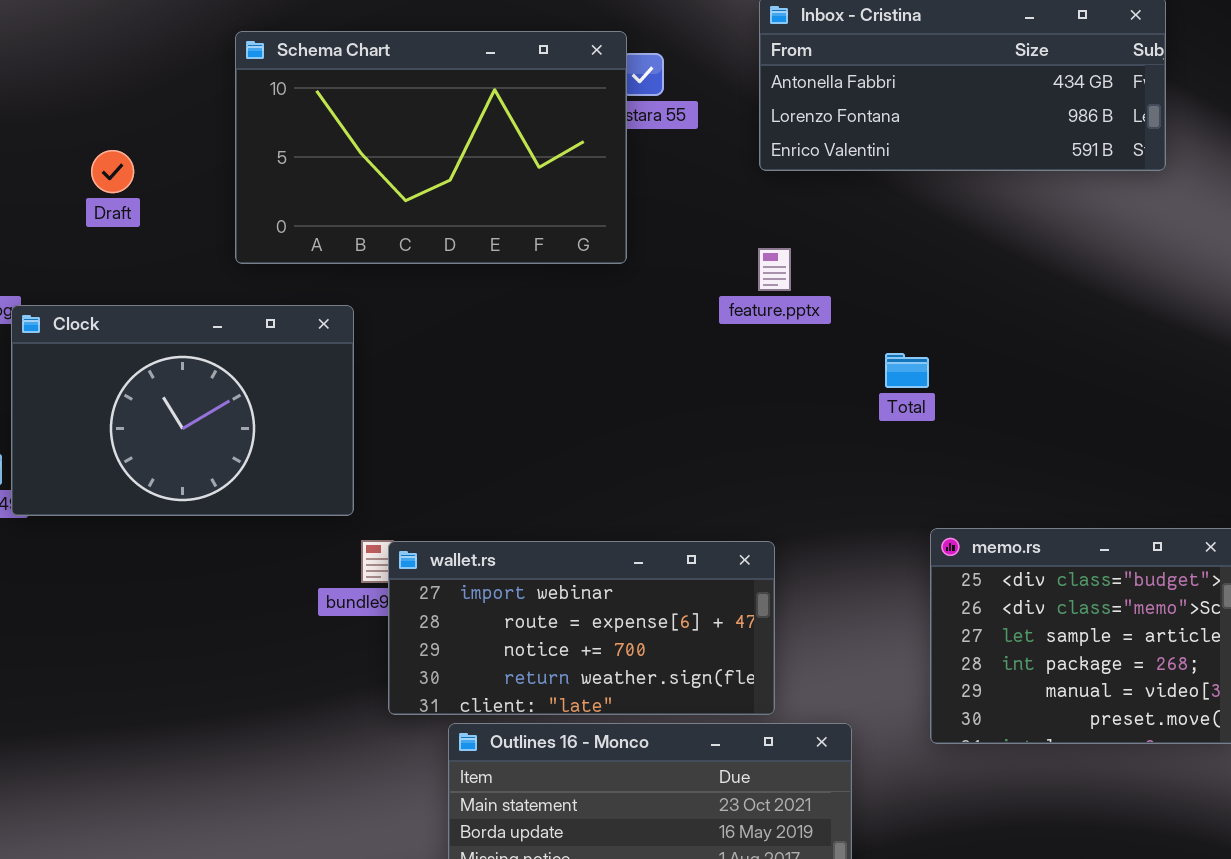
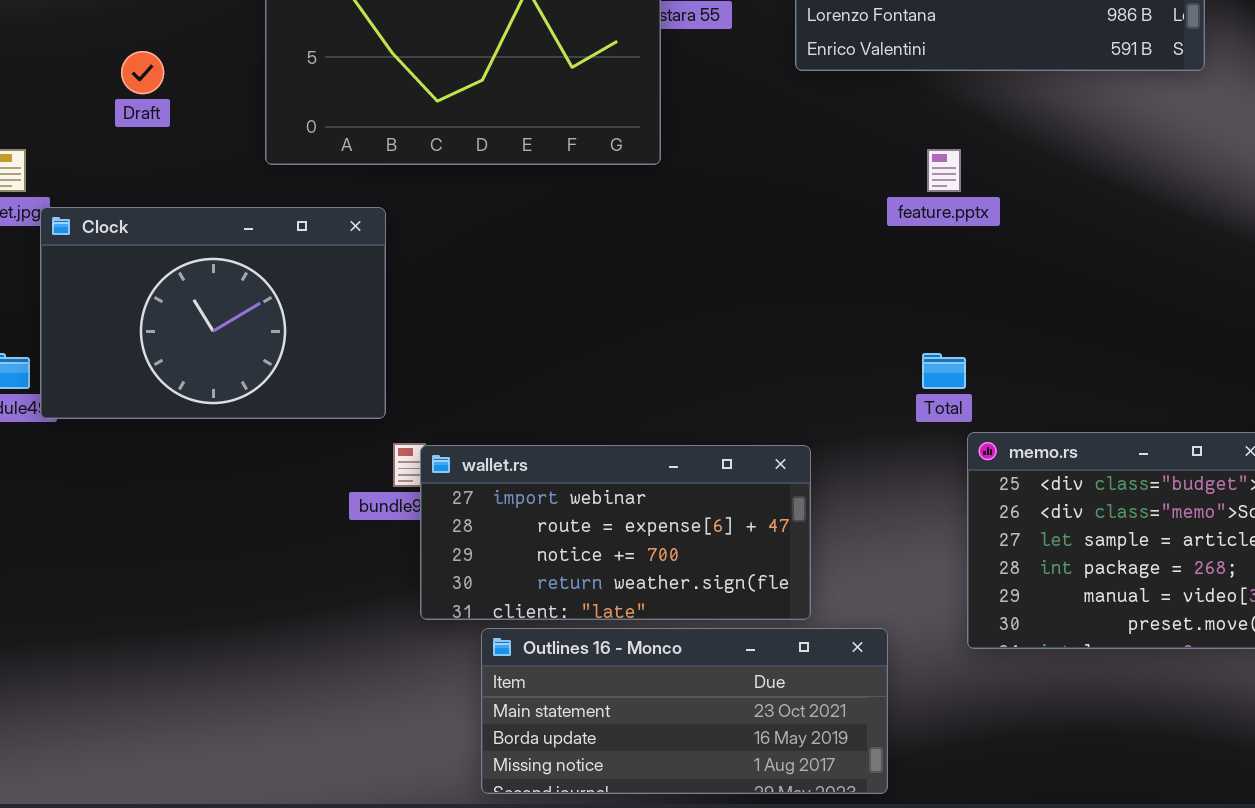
feature.pptx: [758,248,791,291] -> [927,149,961,192], moved
Total: [885,353,929,388] -> [922,353,966,389], moved

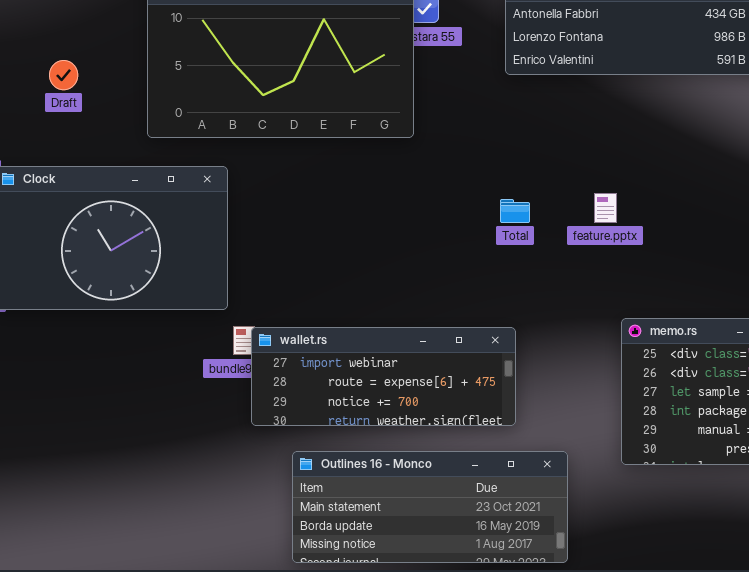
feature.pptx: [927,149,961,192] -> [594,193,617,223], moved
Total: [922,353,966,389] -> [500,199,530,223], moved
wallet.rs: [420,445,811,620] -> [251,327,516,426], resized

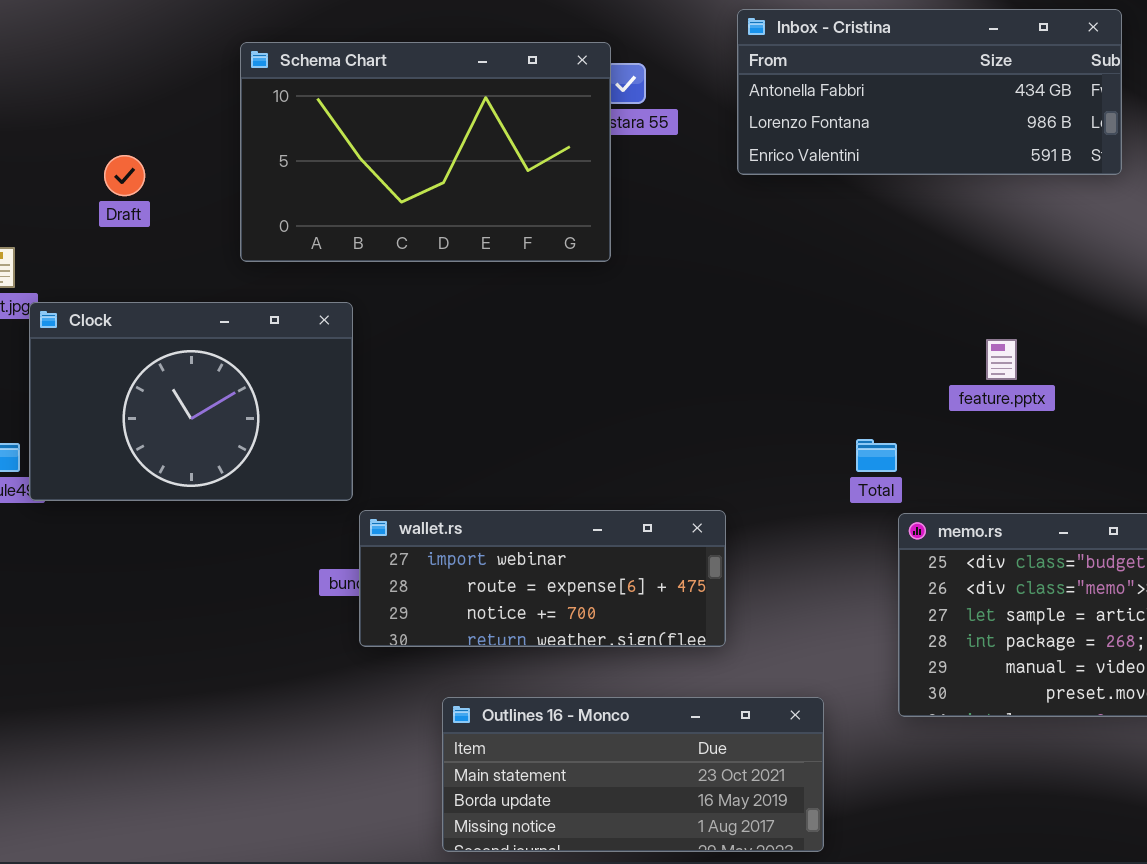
feature.pptx: [594,193,617,223] -> [986,339,1017,380], moved
Total: [500,199,530,223] -> [856,439,897,472], moved
wallet.rs: [251,327,516,426] -> [359,510,726,647], moved

